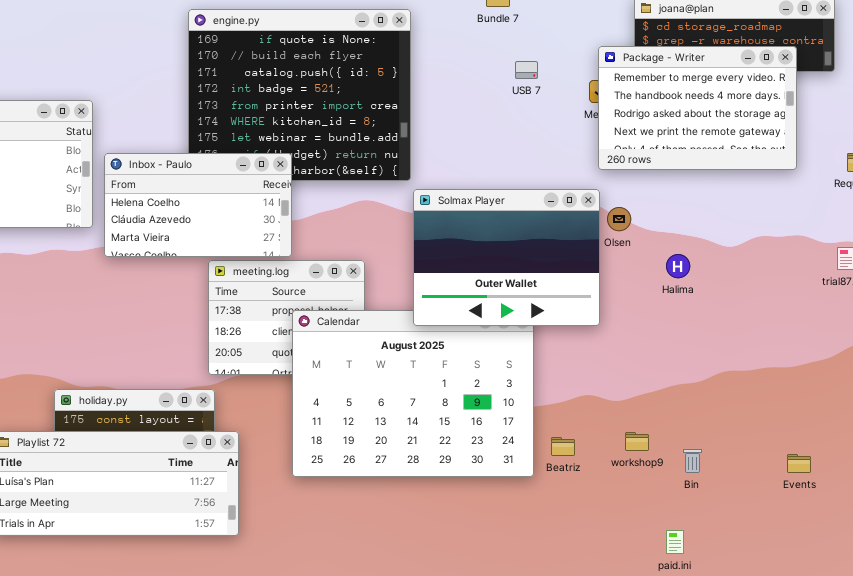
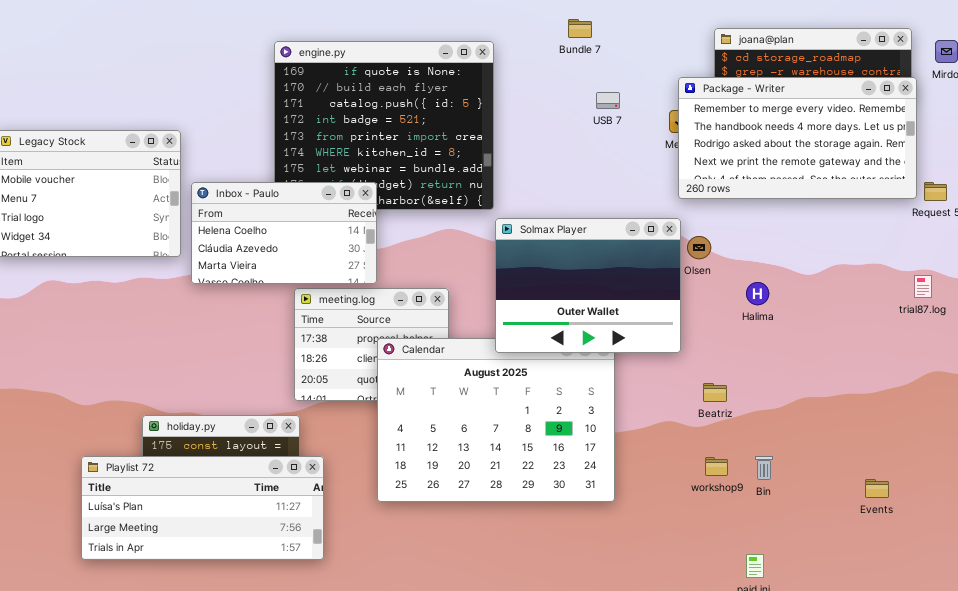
Package - Writer: [598,46,797,170] -> [678,77,917,199], resized
Beatriz: [551,437,575,456] -> [703,383,727,402], moved
Bin: [683,449,702,473] -> [755,456,773,480], moved

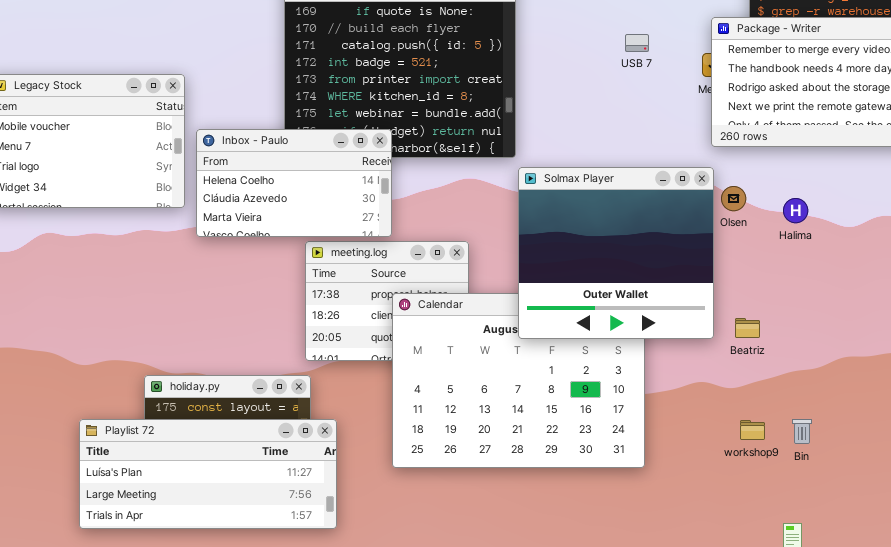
Solmax Player: [495,218,681,353] -> [518,167,714,339], resized
Halima: [746,282,769,305] -> [783,198,808,223], moved
Beatriz: [703,383,727,402] -> [735,318,760,338], moved

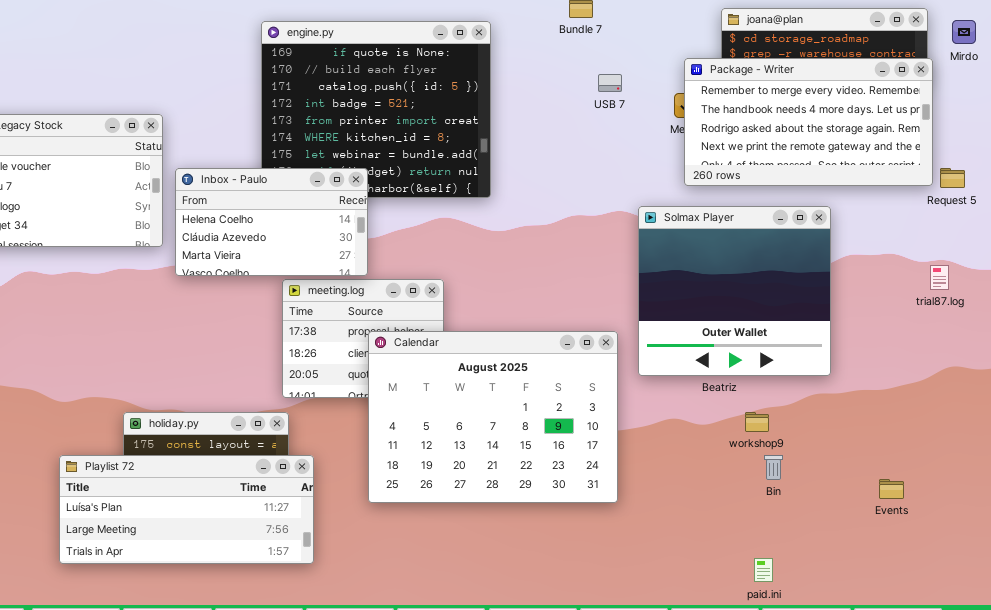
Solmax Player: [518,167,714,339] -> [638,206,831,376], moved
workshop9: [740,420,765,440] -> [745,412,769,432], moved

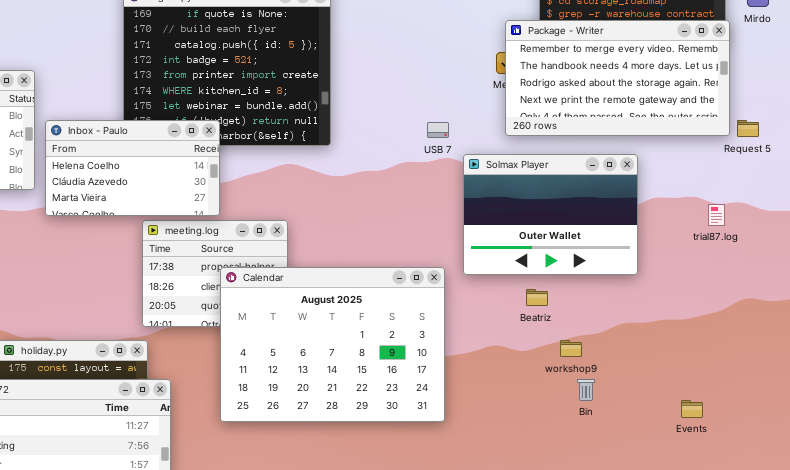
USB 7: [598,74,622,92] -> [427,122,449,138], moved
Solmax Player: [638,206,831,376] -> [463,154,638,275], resized
trial87.log: [930,265,949,290] -> [708,204,725,226], moved

